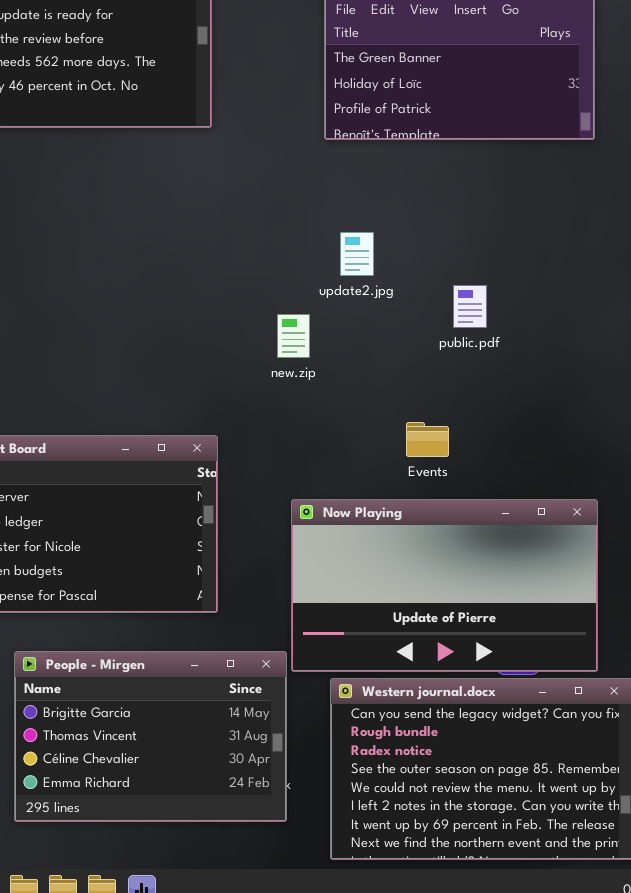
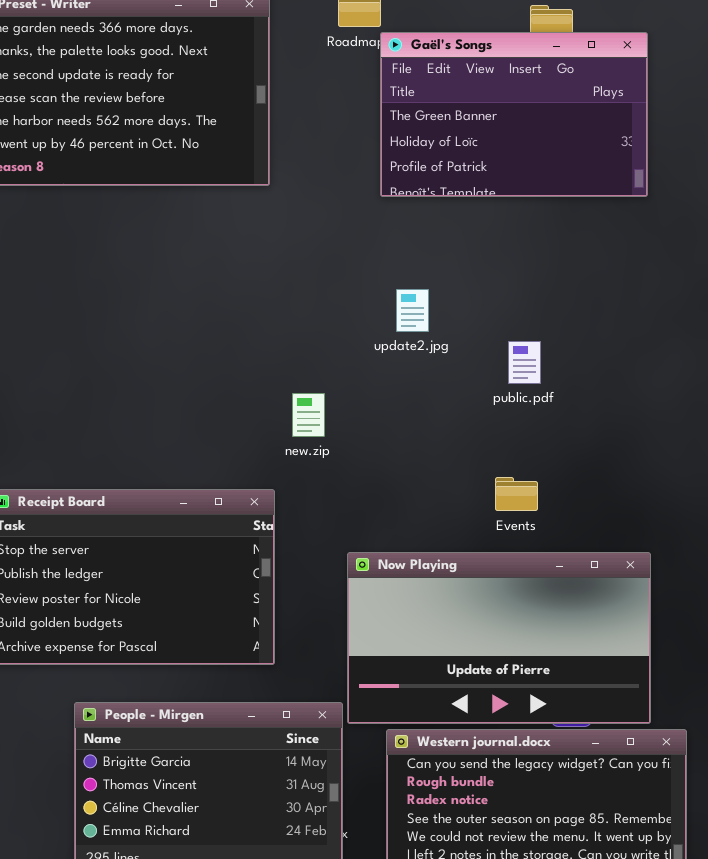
new.zip: [277,314,310,358] -> [292,393,325,437], moved
Events: [406,422,449,457] -> [495,477,538,511], moved

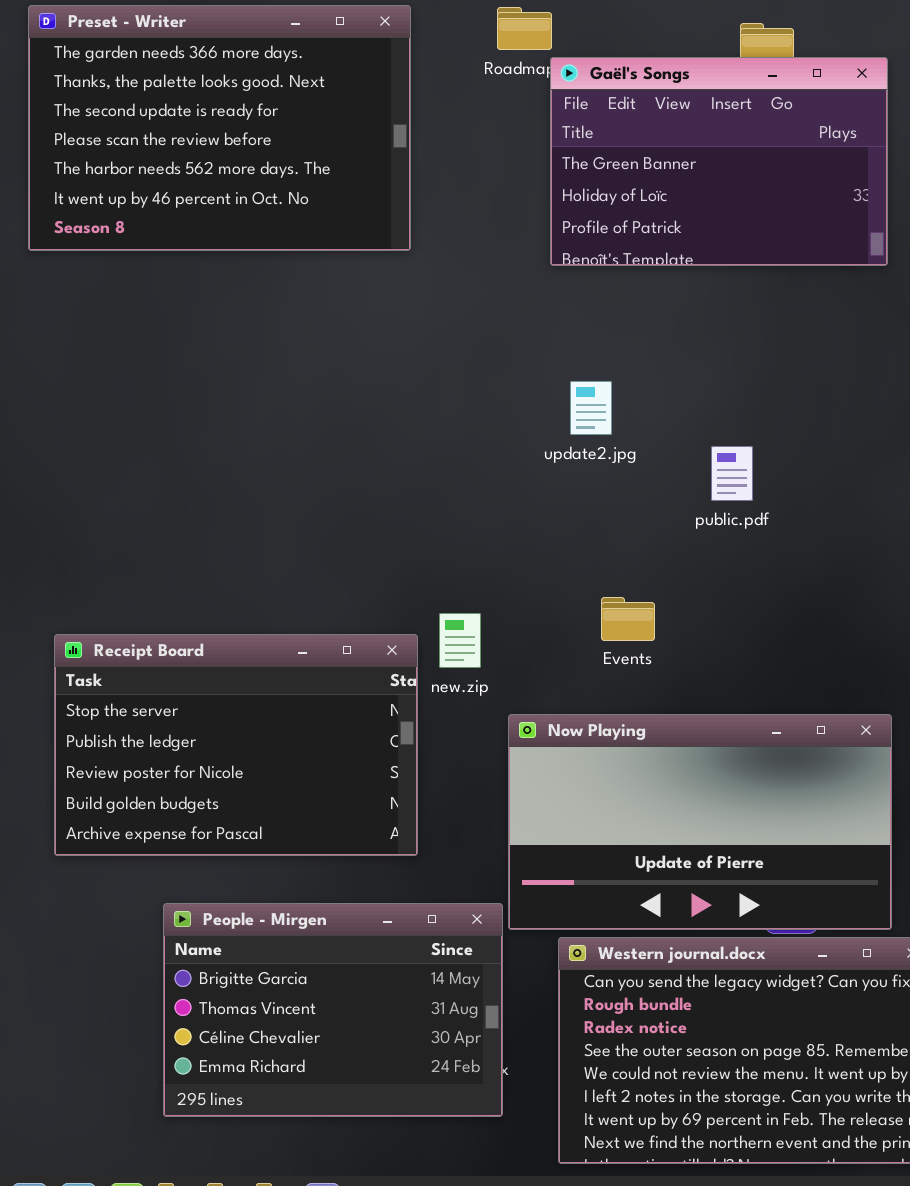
new.zip: [292,393,325,437] -> [439,613,481,668], moved
Events: [495,477,538,511] -> [601,597,655,641], moved

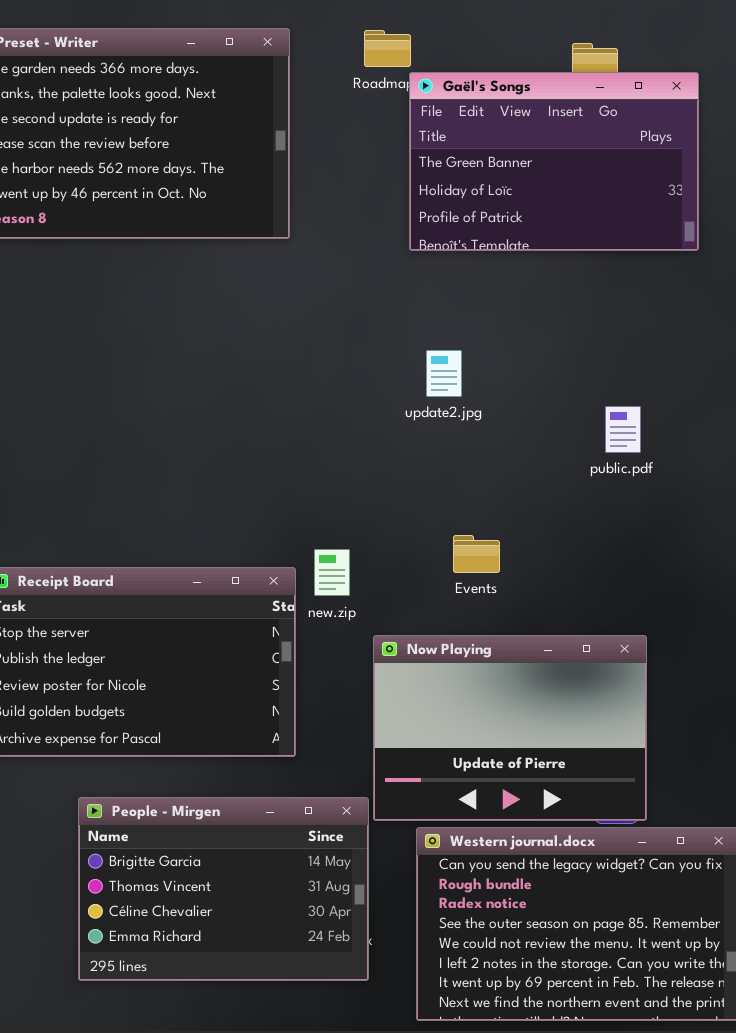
public.pdf: [711,446,753,501] -> [605,406,641,453], moved
Now Playing: [508,714,892,930] -> [373,635,647,821], resized

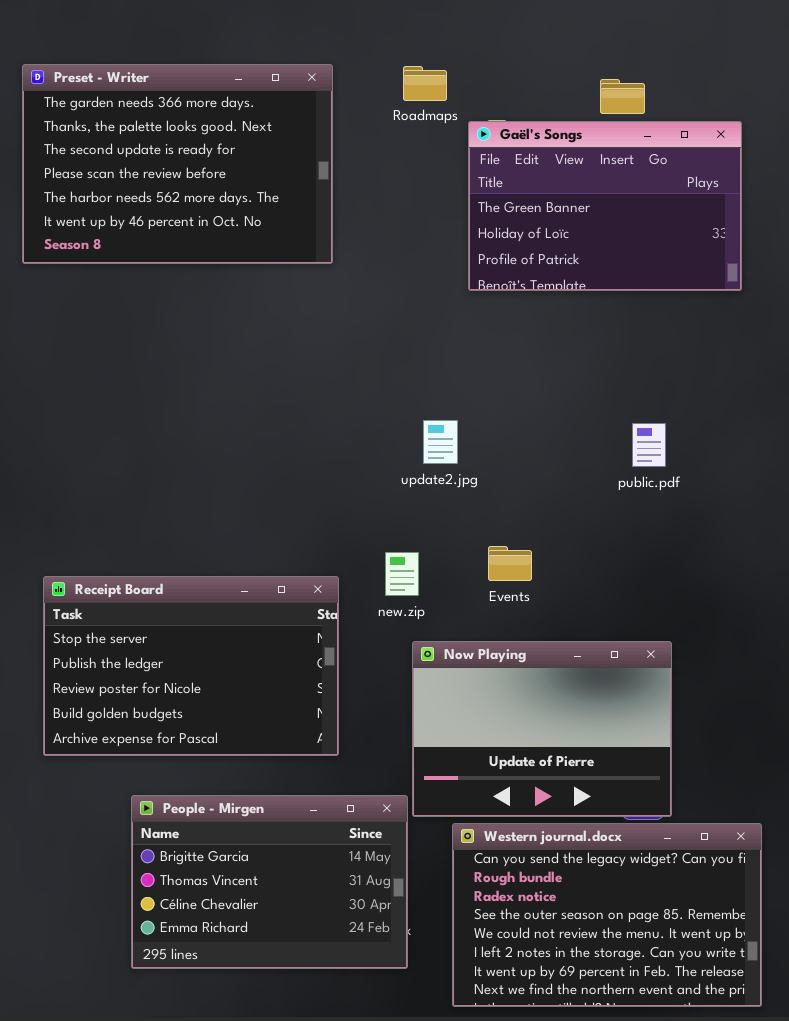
Gaël's Songs: [409,72,699,251] -> [468,121,742,291], moved
update2.jpg: [426,350,462,397] -> [423,420,458,464], moved
new.zip: [314,549,350,596] -> [385,552,419,596], moved

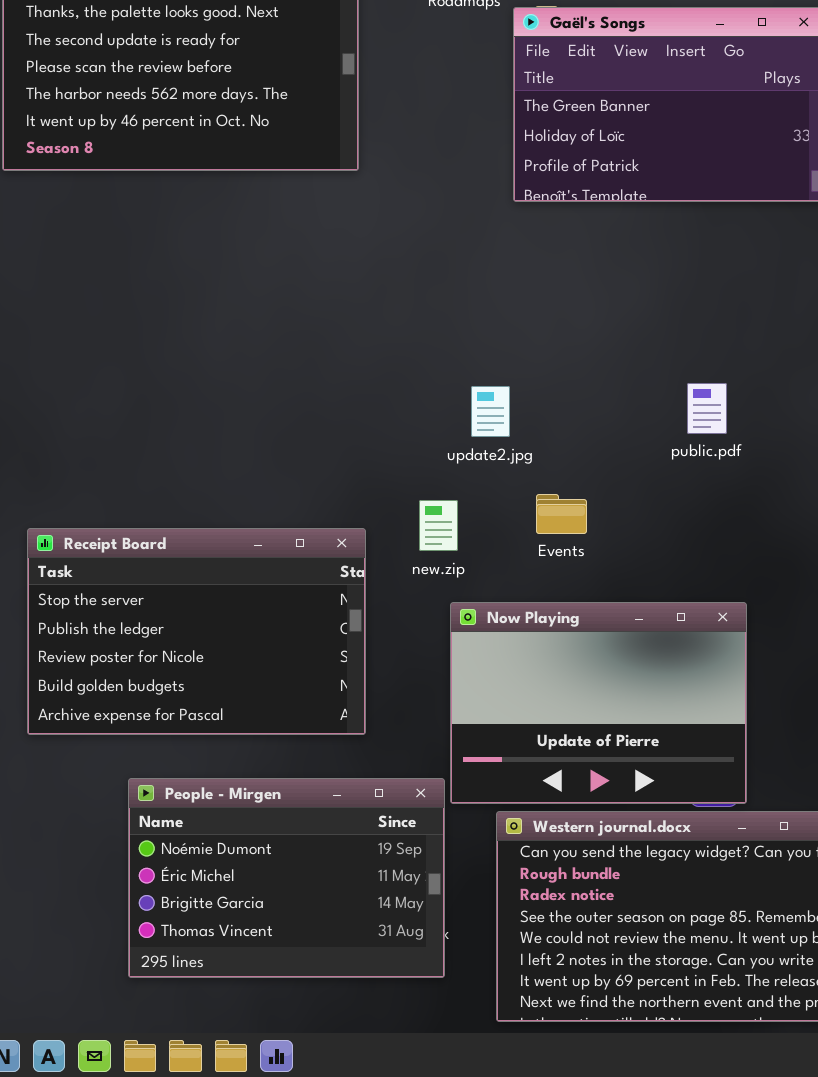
update2.jpg: [423,420,458,464] -> [471,386,510,437], moved
public.pdf: [632,423,666,467] -> [687,383,727,434], moved
People - Mirgen: [131,795,408,969] -> [128,778,445,978], scrolled up 2 rows

